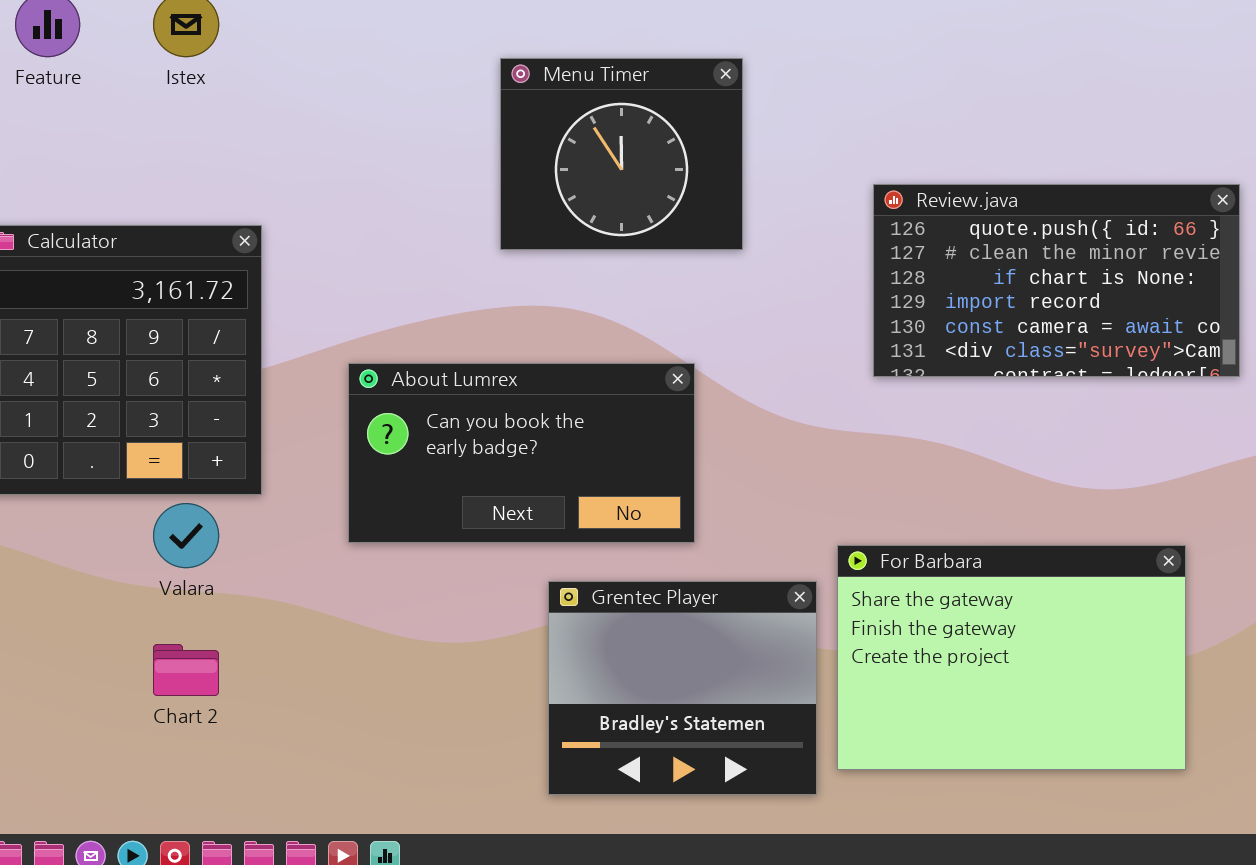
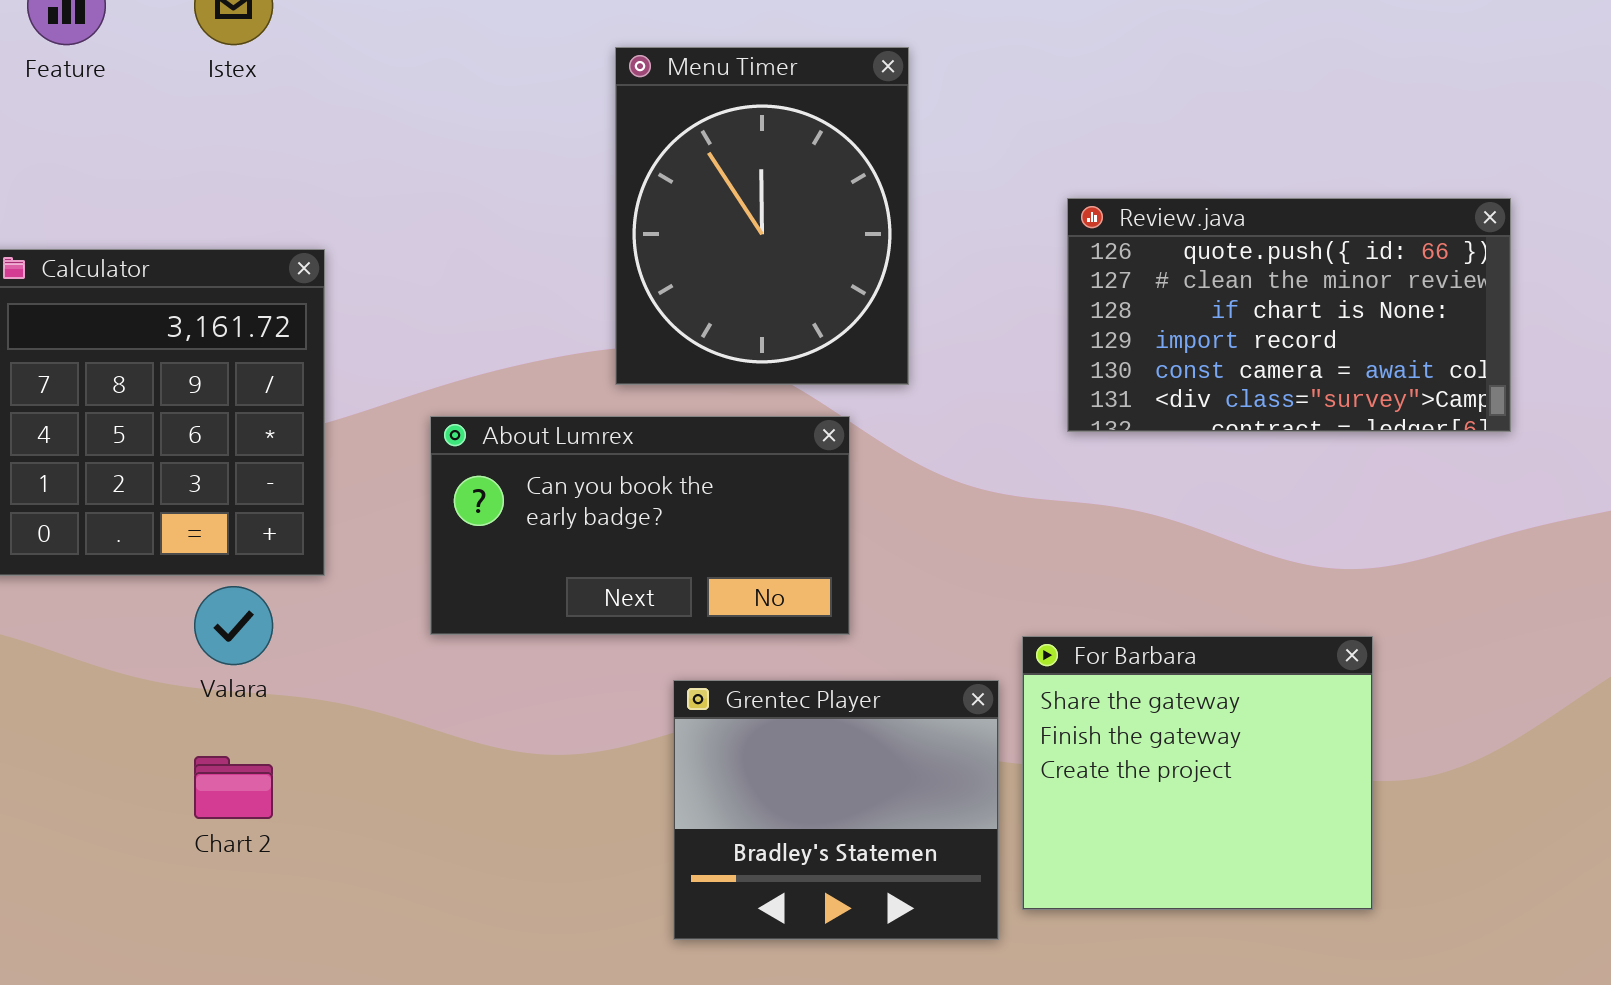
Menu Timer: [500,58,743,250] -> [615,47,909,385], resized
For Barbara: [837,545,1186,770] -> [1022,636,1373,910], resized

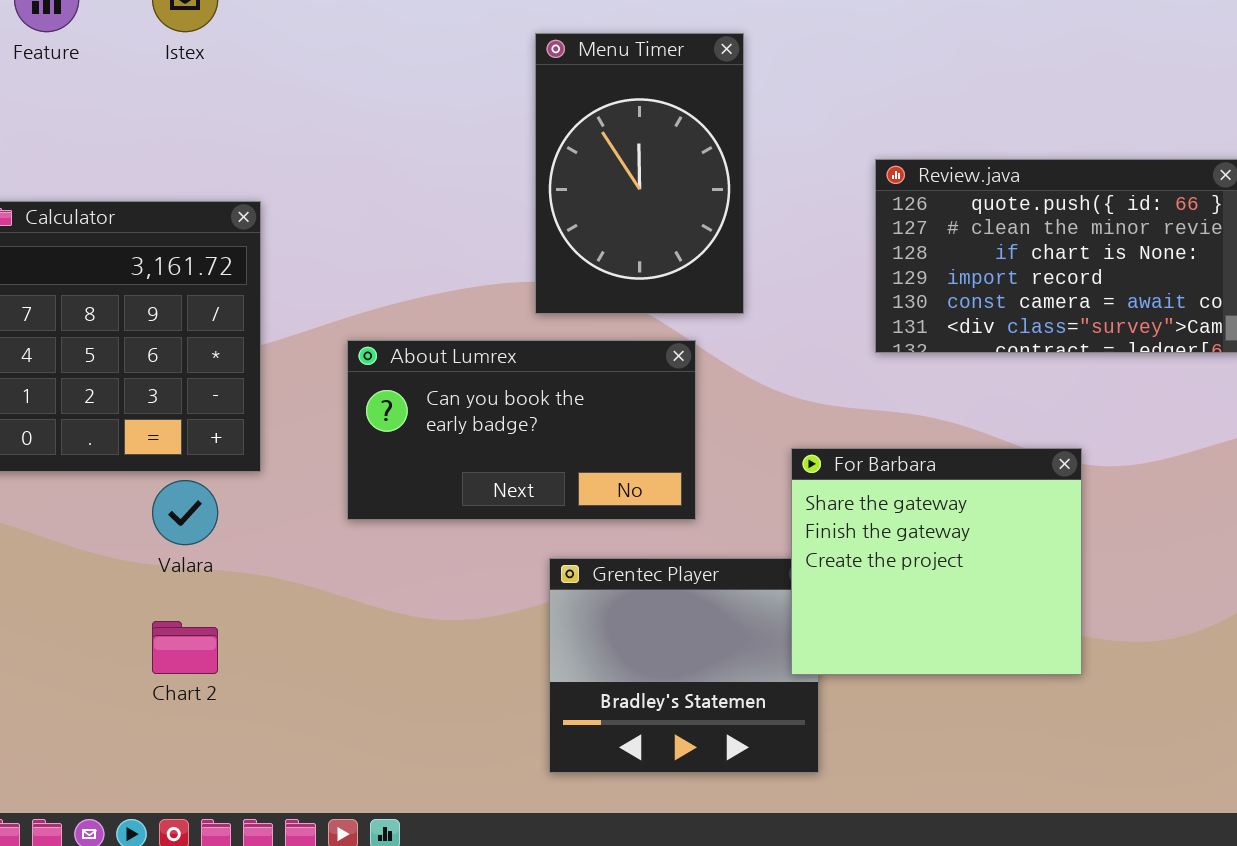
Menu Timer: [615,47,909,385] -> [535,33,744,314], resized
For Barbara: [1022,636,1373,910] -> [791,448,1082,675], moved

